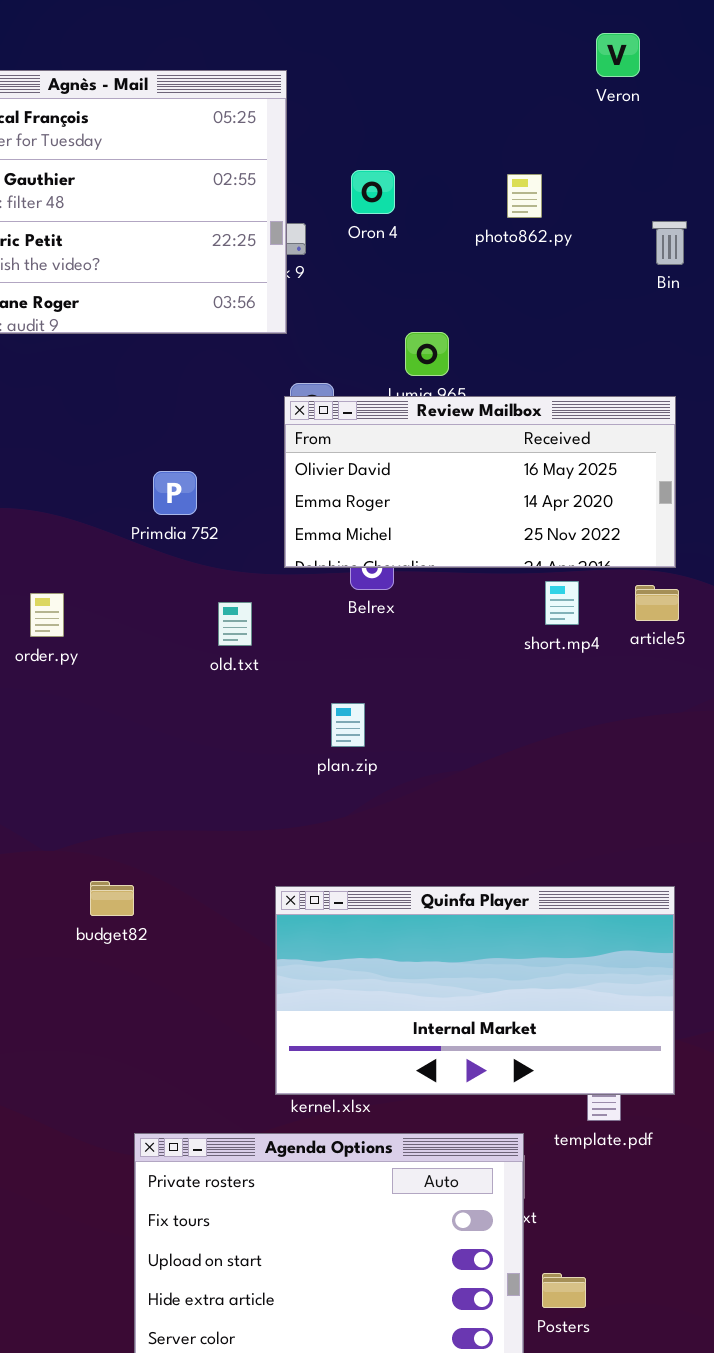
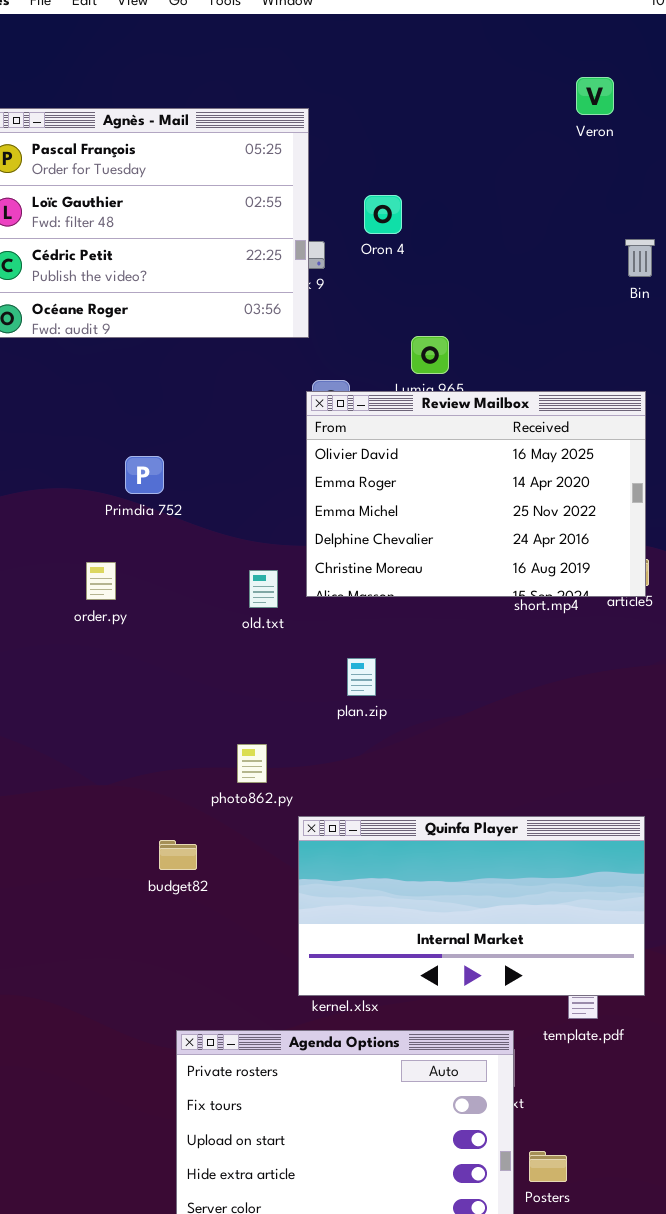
photo862.py: [507,174,542,218] -> [237,744,267,783], moved
Review Mailbox: [284,396,676,568] -> [306,391,646,597], resized
Primdia 752: [153,471,197,515] -> [125,456,164,494], moved
budget82: [90,881,134,916] -> [159,840,197,870], moved

